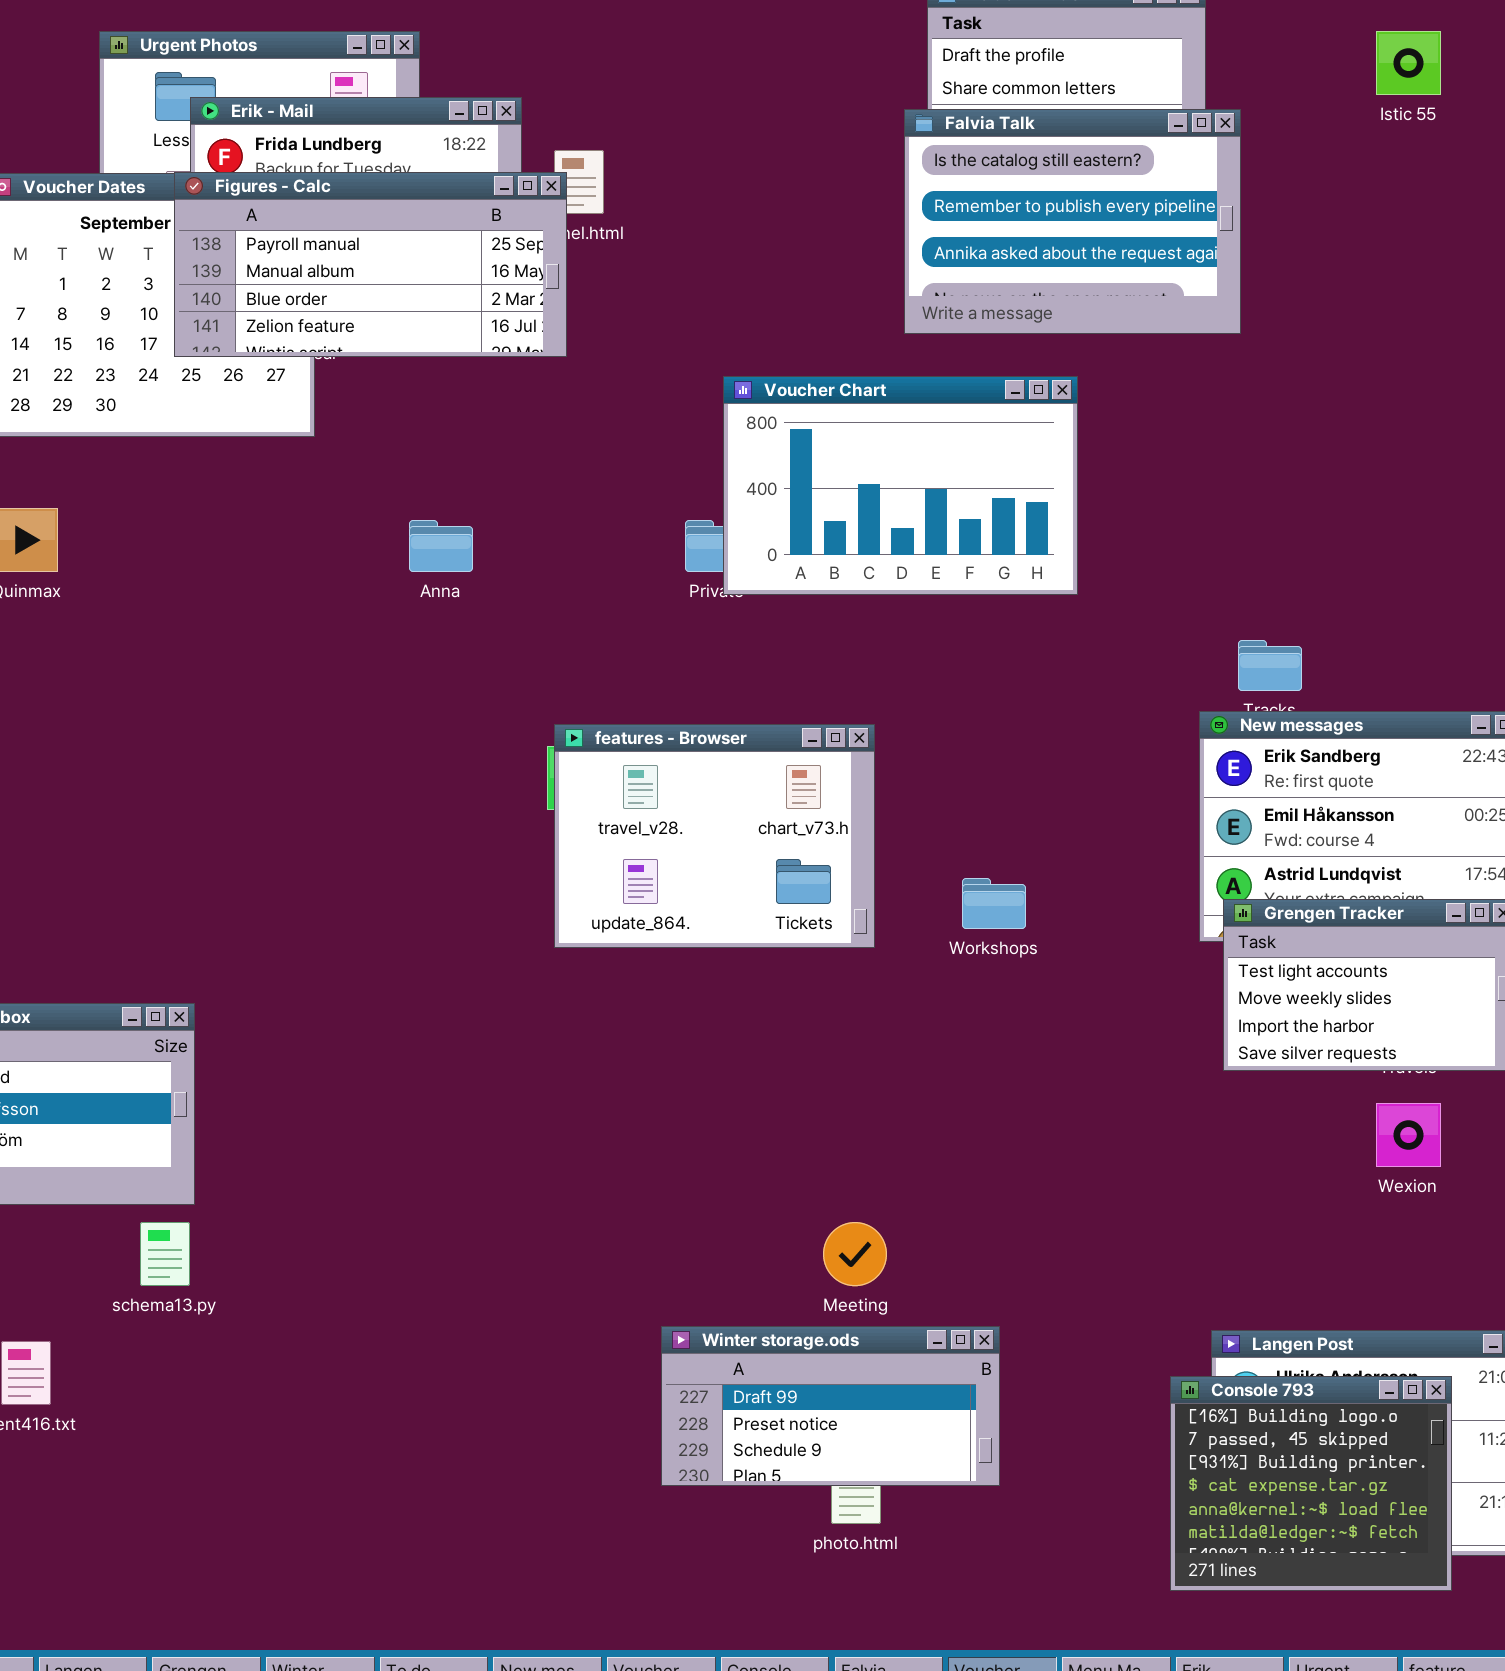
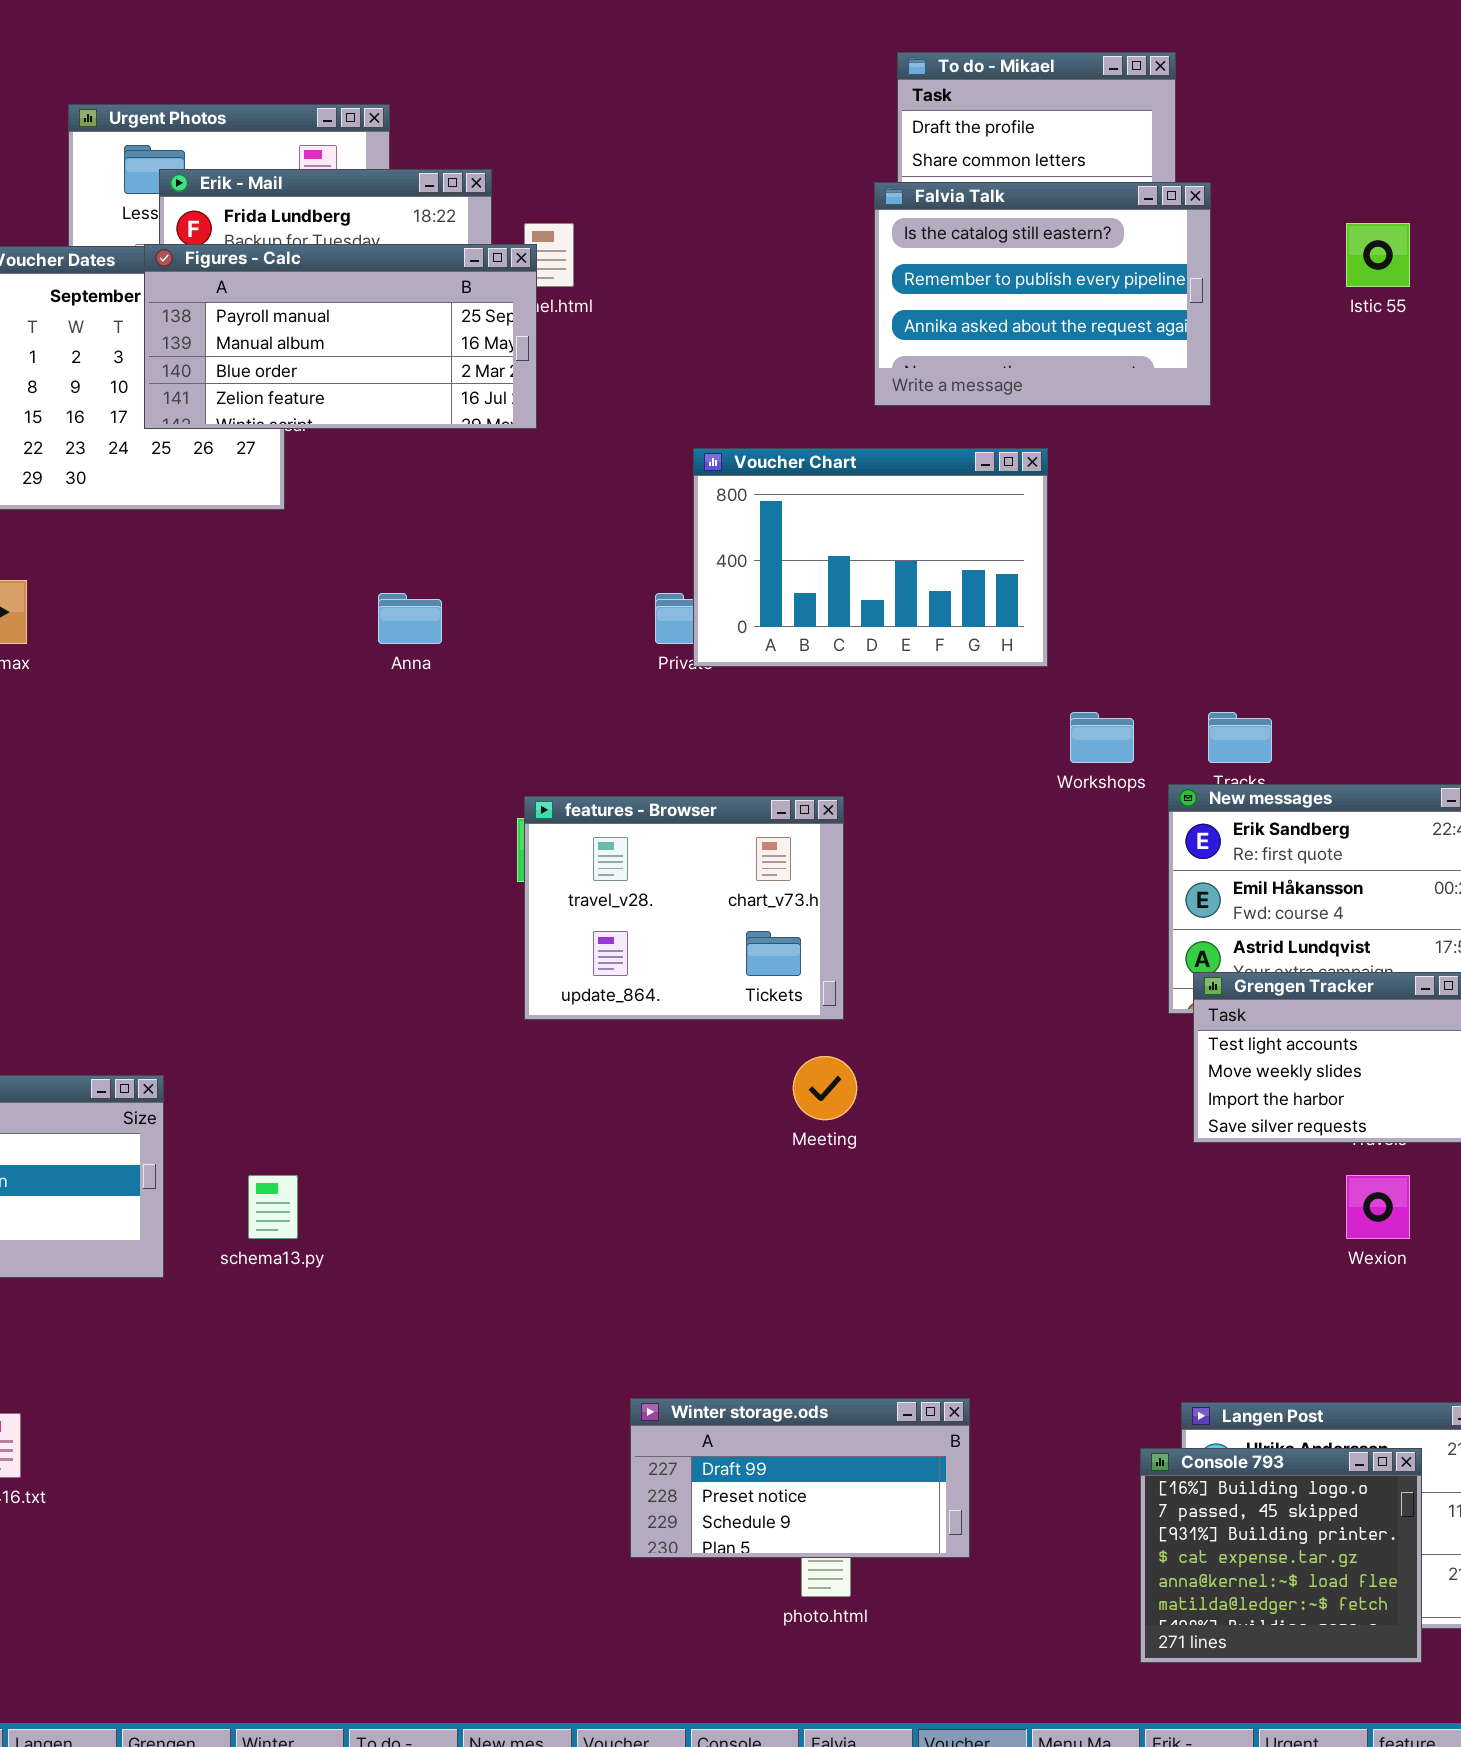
Istic 55: [1376,31,1441,95] -> [1346,223,1410,287], moved
Workshops: [962,878,1026,929] -> [1070,712,1134,763], moved
schema13.py: [140,1222,190,1286] -> [248,1175,298,1239], moved
Meeting: [823,1222,887,1286] -> [793,1056,857,1120], moved

